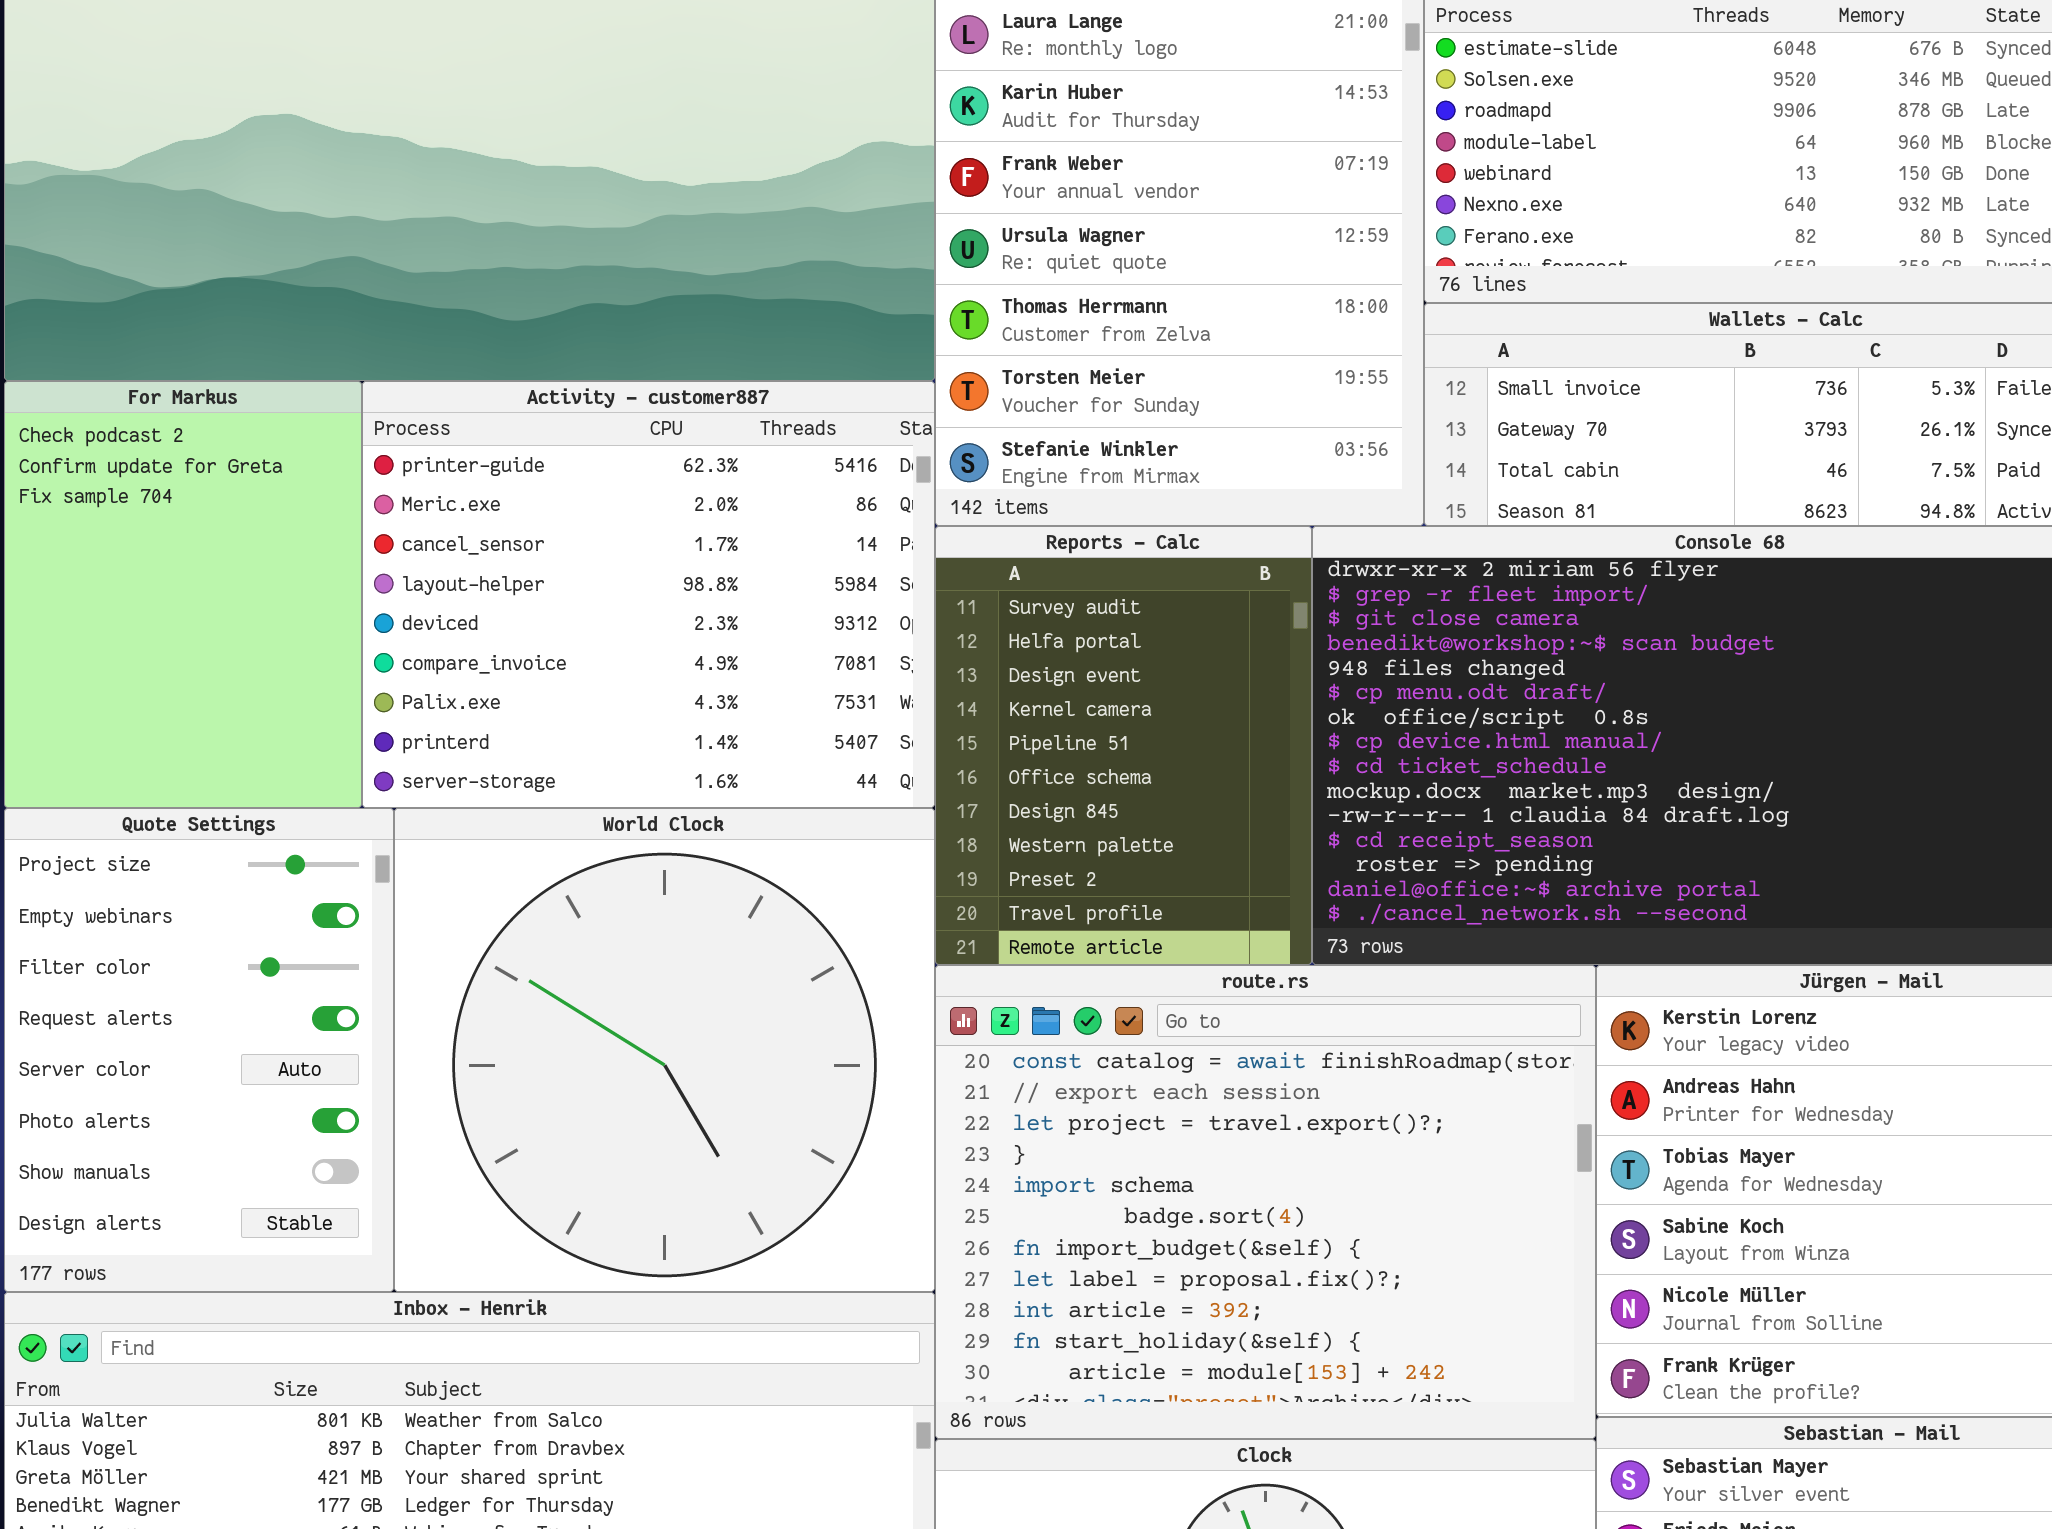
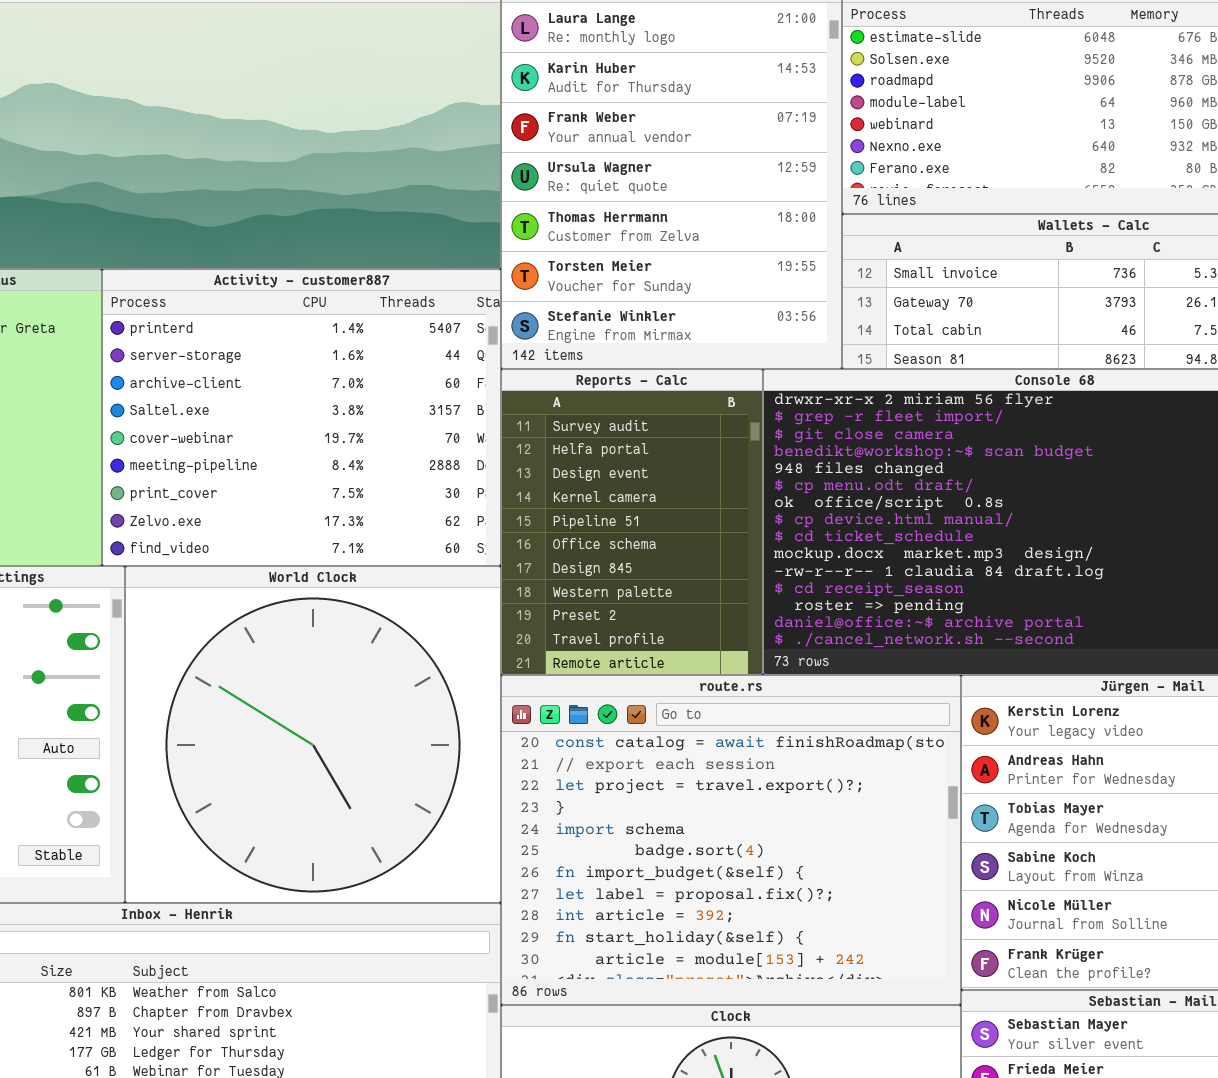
Activity - customer887: [362,381,935,808] -> [102,269,501,566], scrolled down 7 rows

